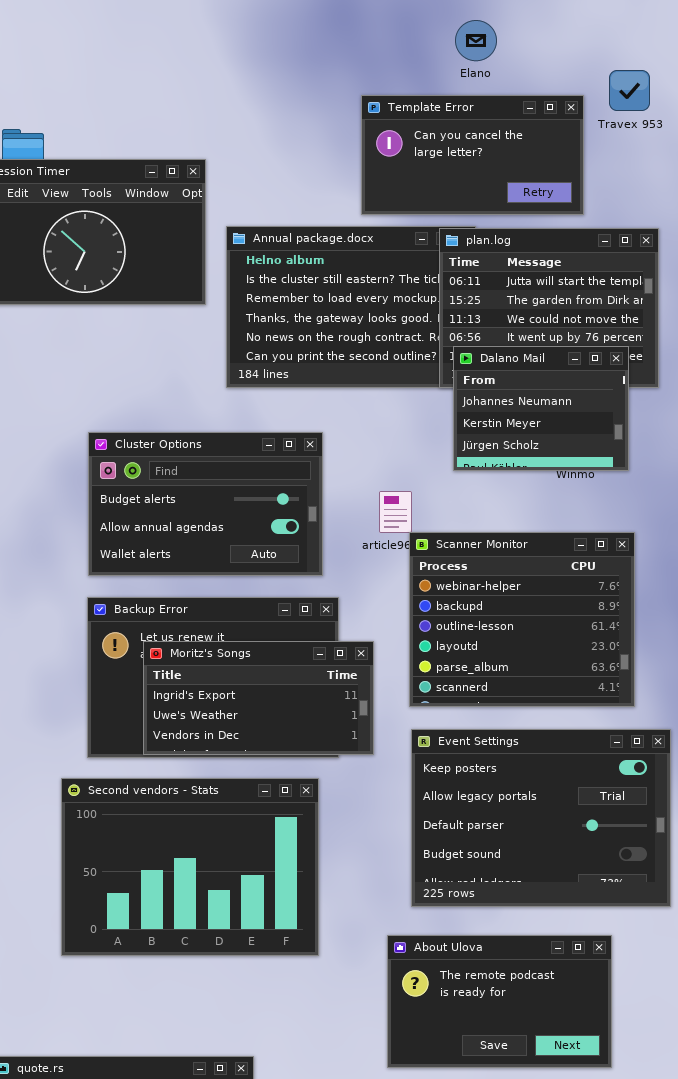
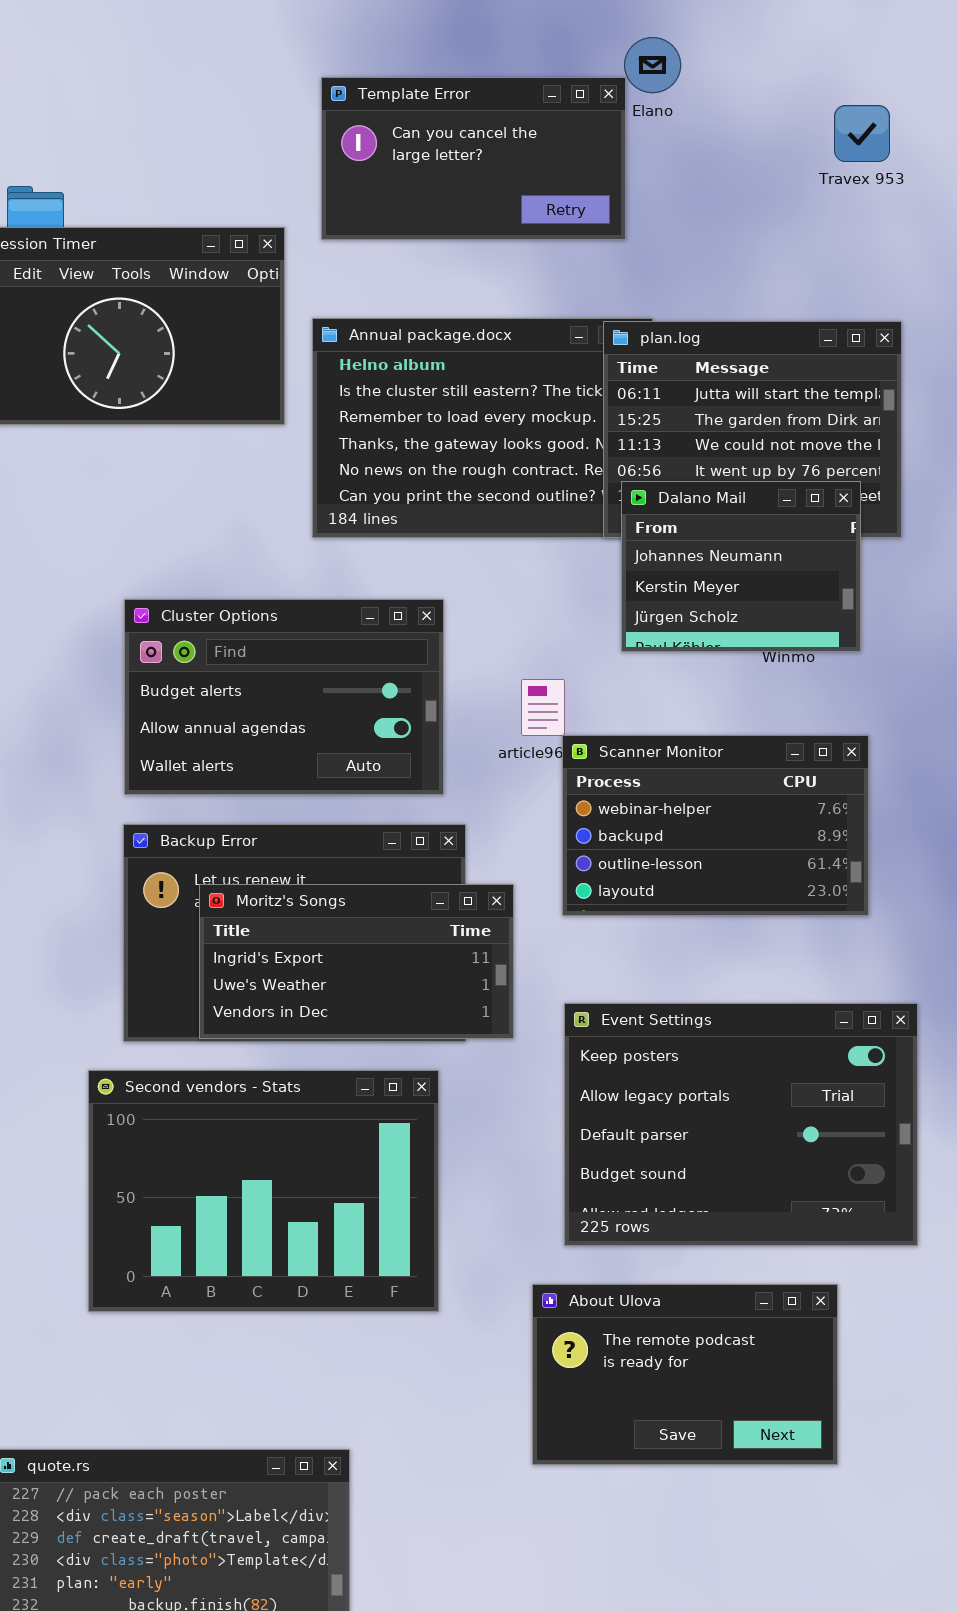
Template Error: [361,95,584,215] -> [321,77,626,240], moved
Scanner Monitor: [409,532,635,707] -> [562,735,869,916], resized

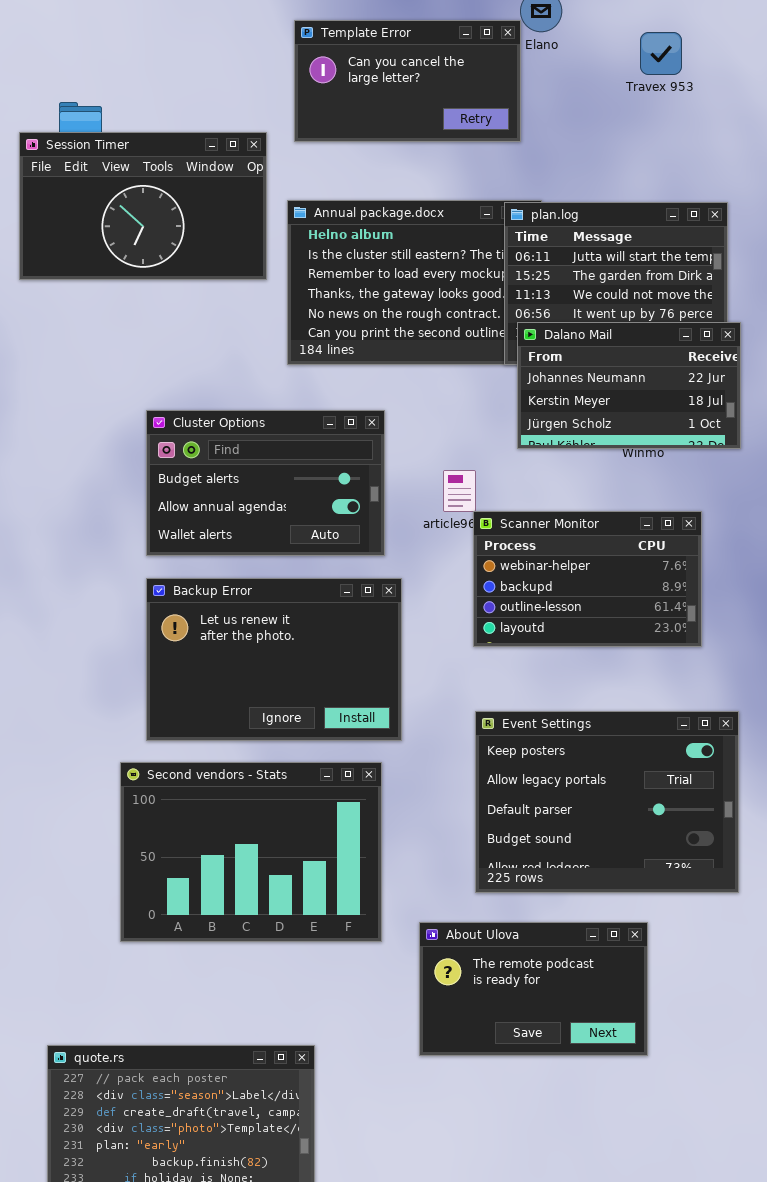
Travex 953: [834,105,890,162] -> [640,32,682,75], moved
Dalano Mail: [621,481,861,652] -> [517,322,741,449], resized
Moritz's Songs: [199,884,514,1039] -> none, closed
About Ulova: [532,1284,838,1465] -> [419,922,648,1056], moved

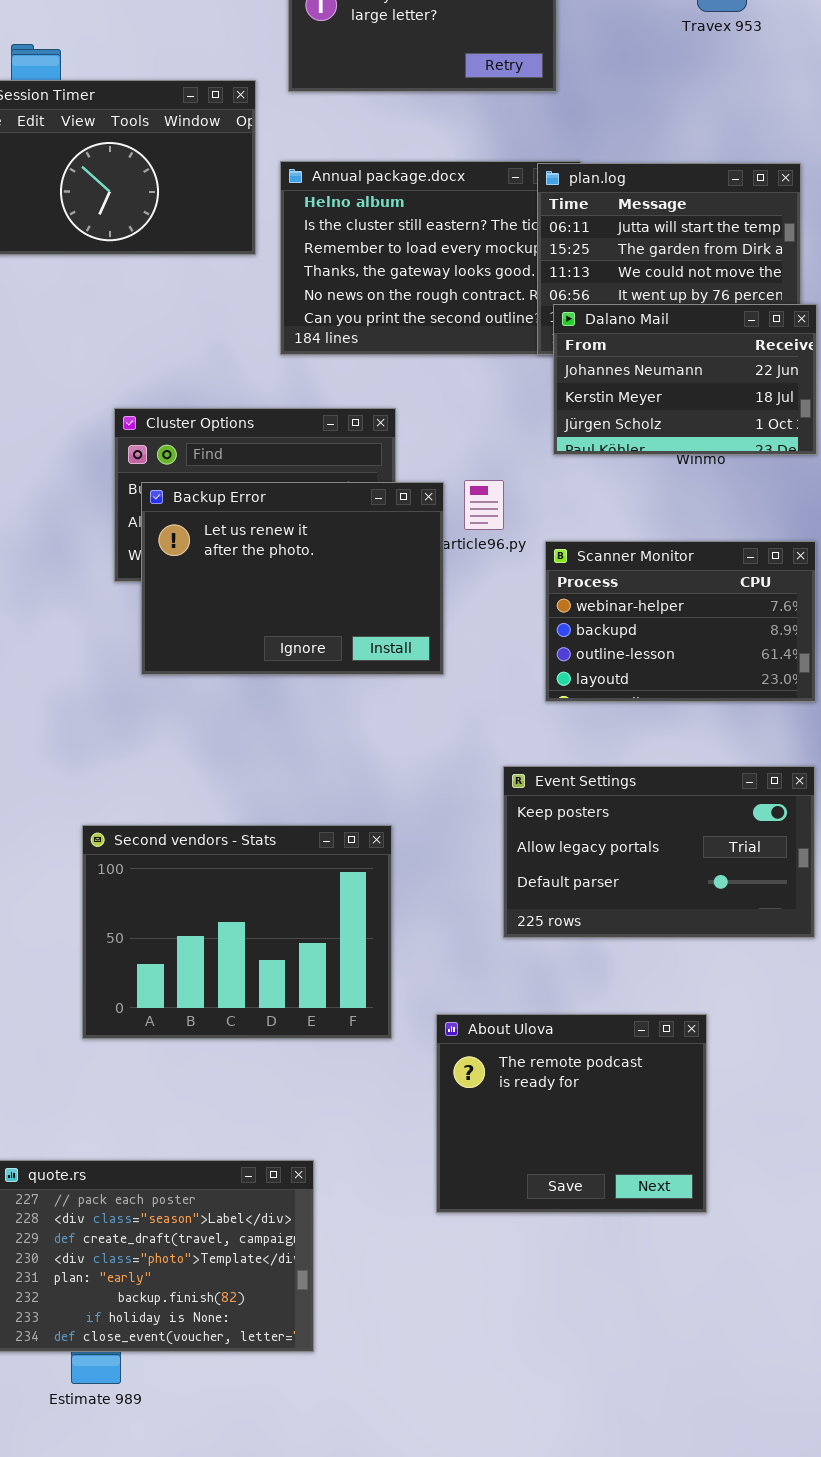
Scanner Monitor: [473,511,702,647] -> [545,541,816,702], moved
Backup Error: [146,578,402,741] -> [141,482,444,675], moved
Event Settings: [475,711,739,893] -> [503,766,815,938], resized
About Ulova: [419,922,648,1056] -> [436,1014,707,1213], resized

